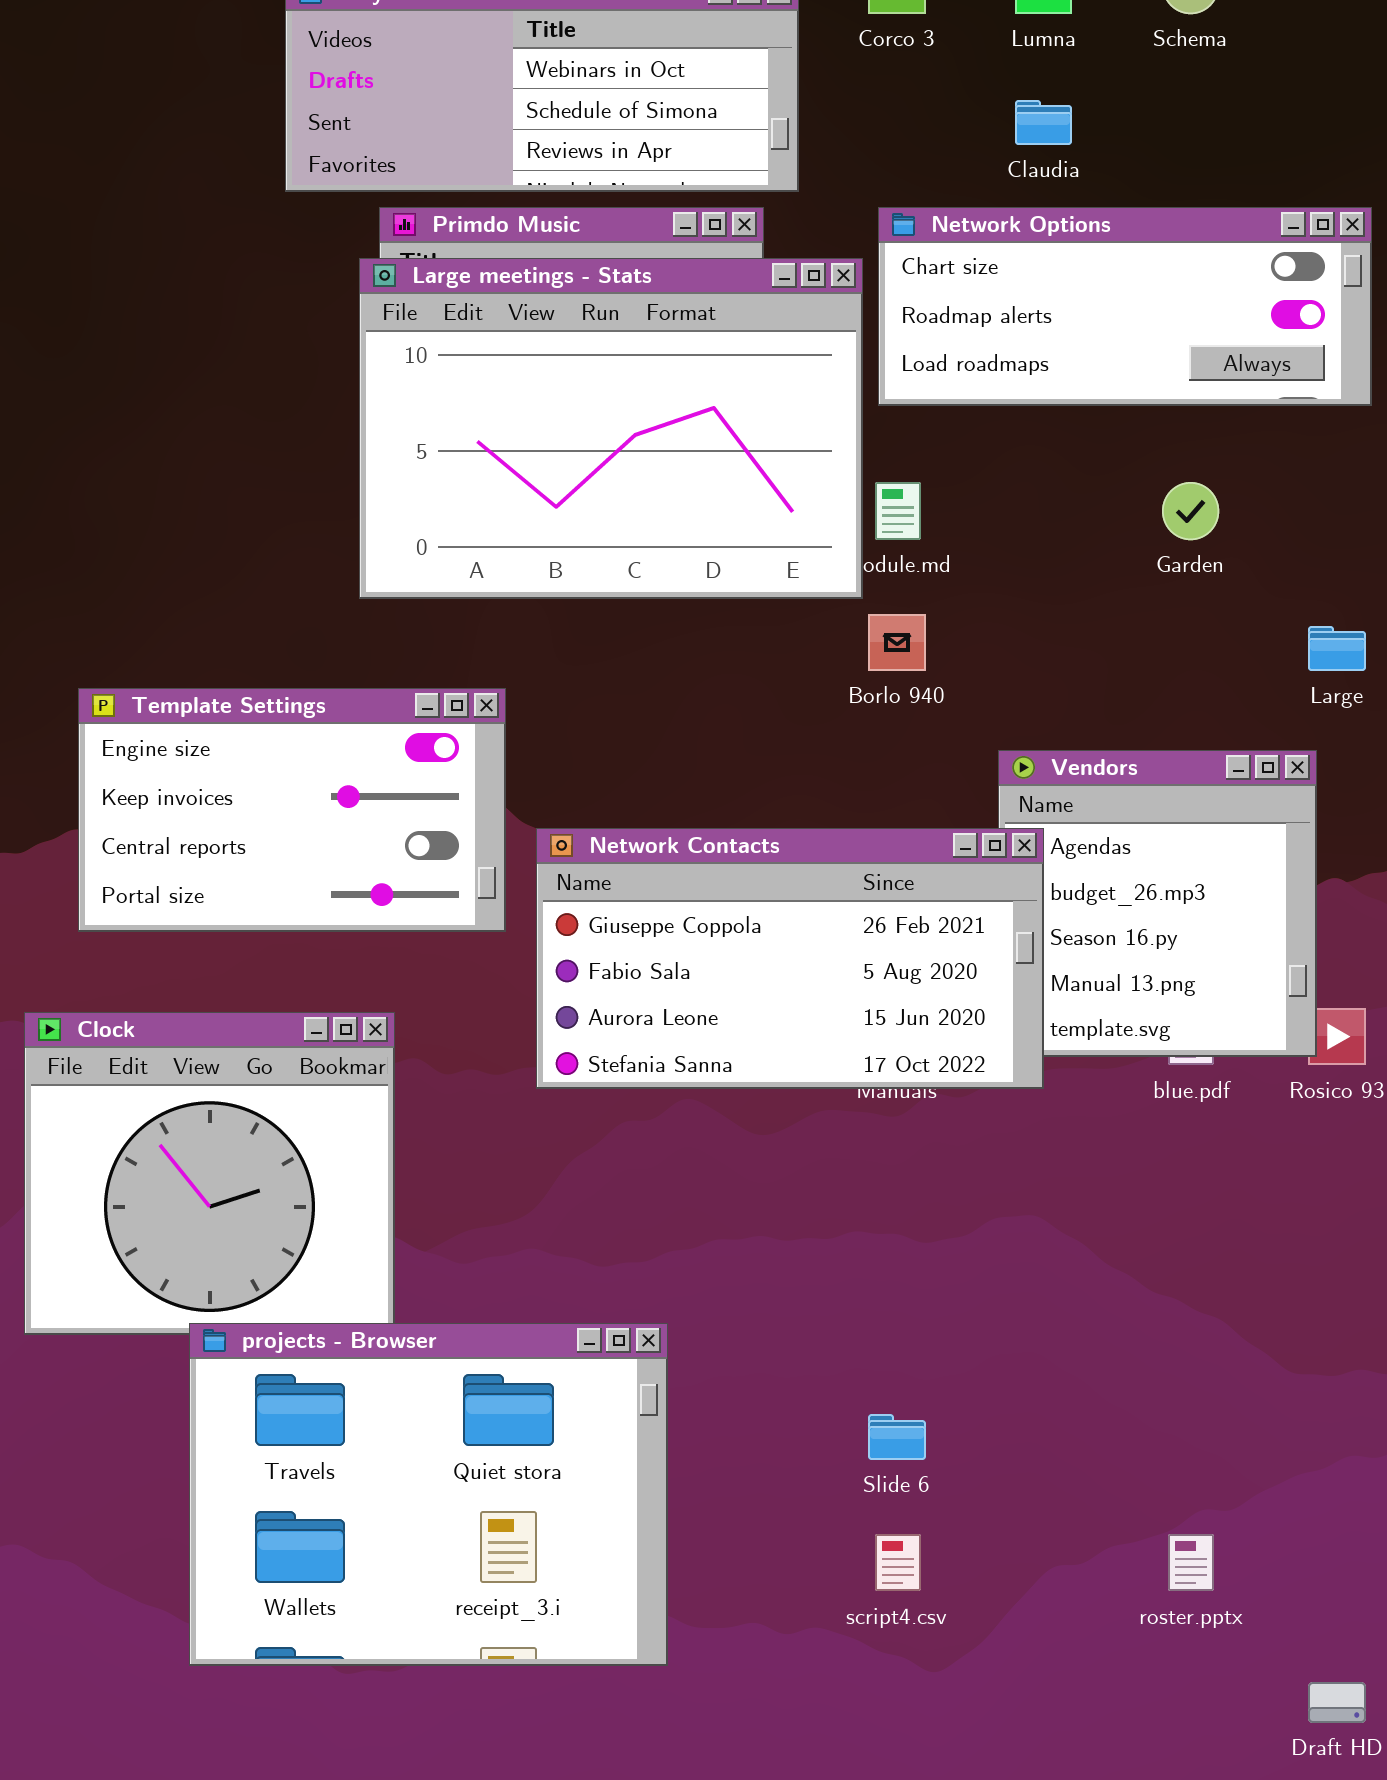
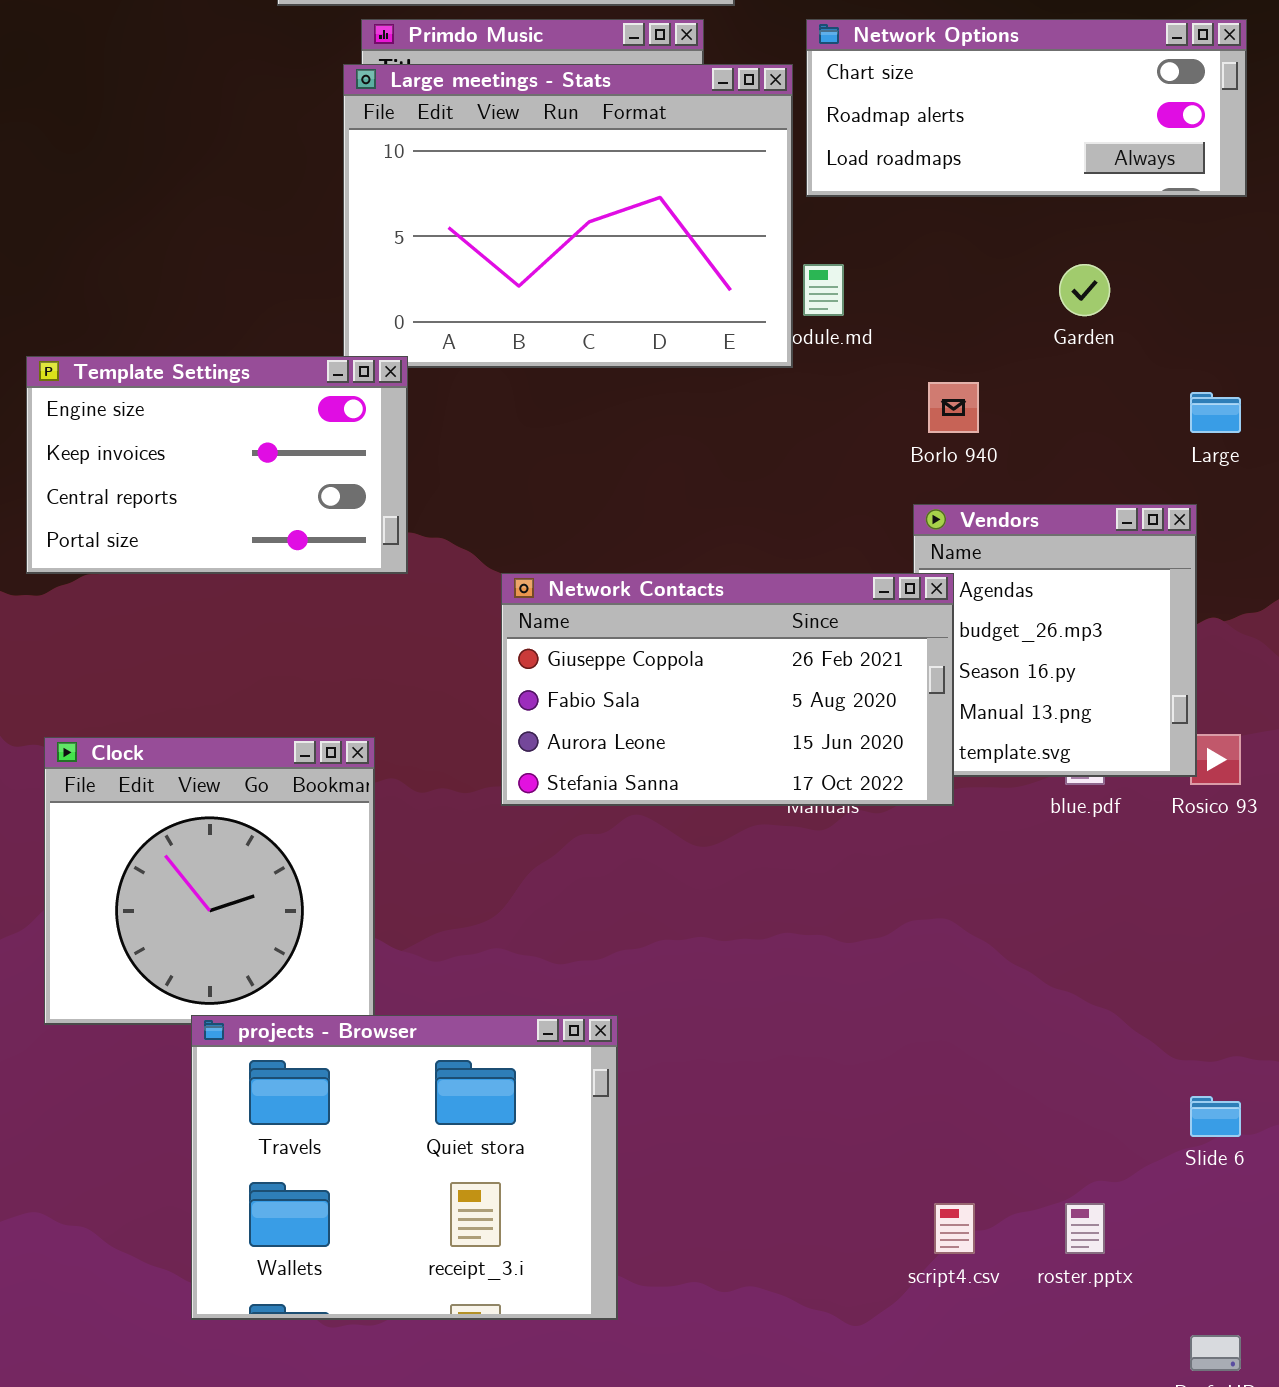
Borlo 940: [868,614,926,671] -> [928,382,979,433], moved
Template Settings: [78,688,506,932] -> [26,356,408,574], moved
Slide 6: [868,1414,926,1460] -> [1190,1096,1241,1137], moved
script4.csv: [875,1534,921,1591] -> [934,1203,975,1254], moved

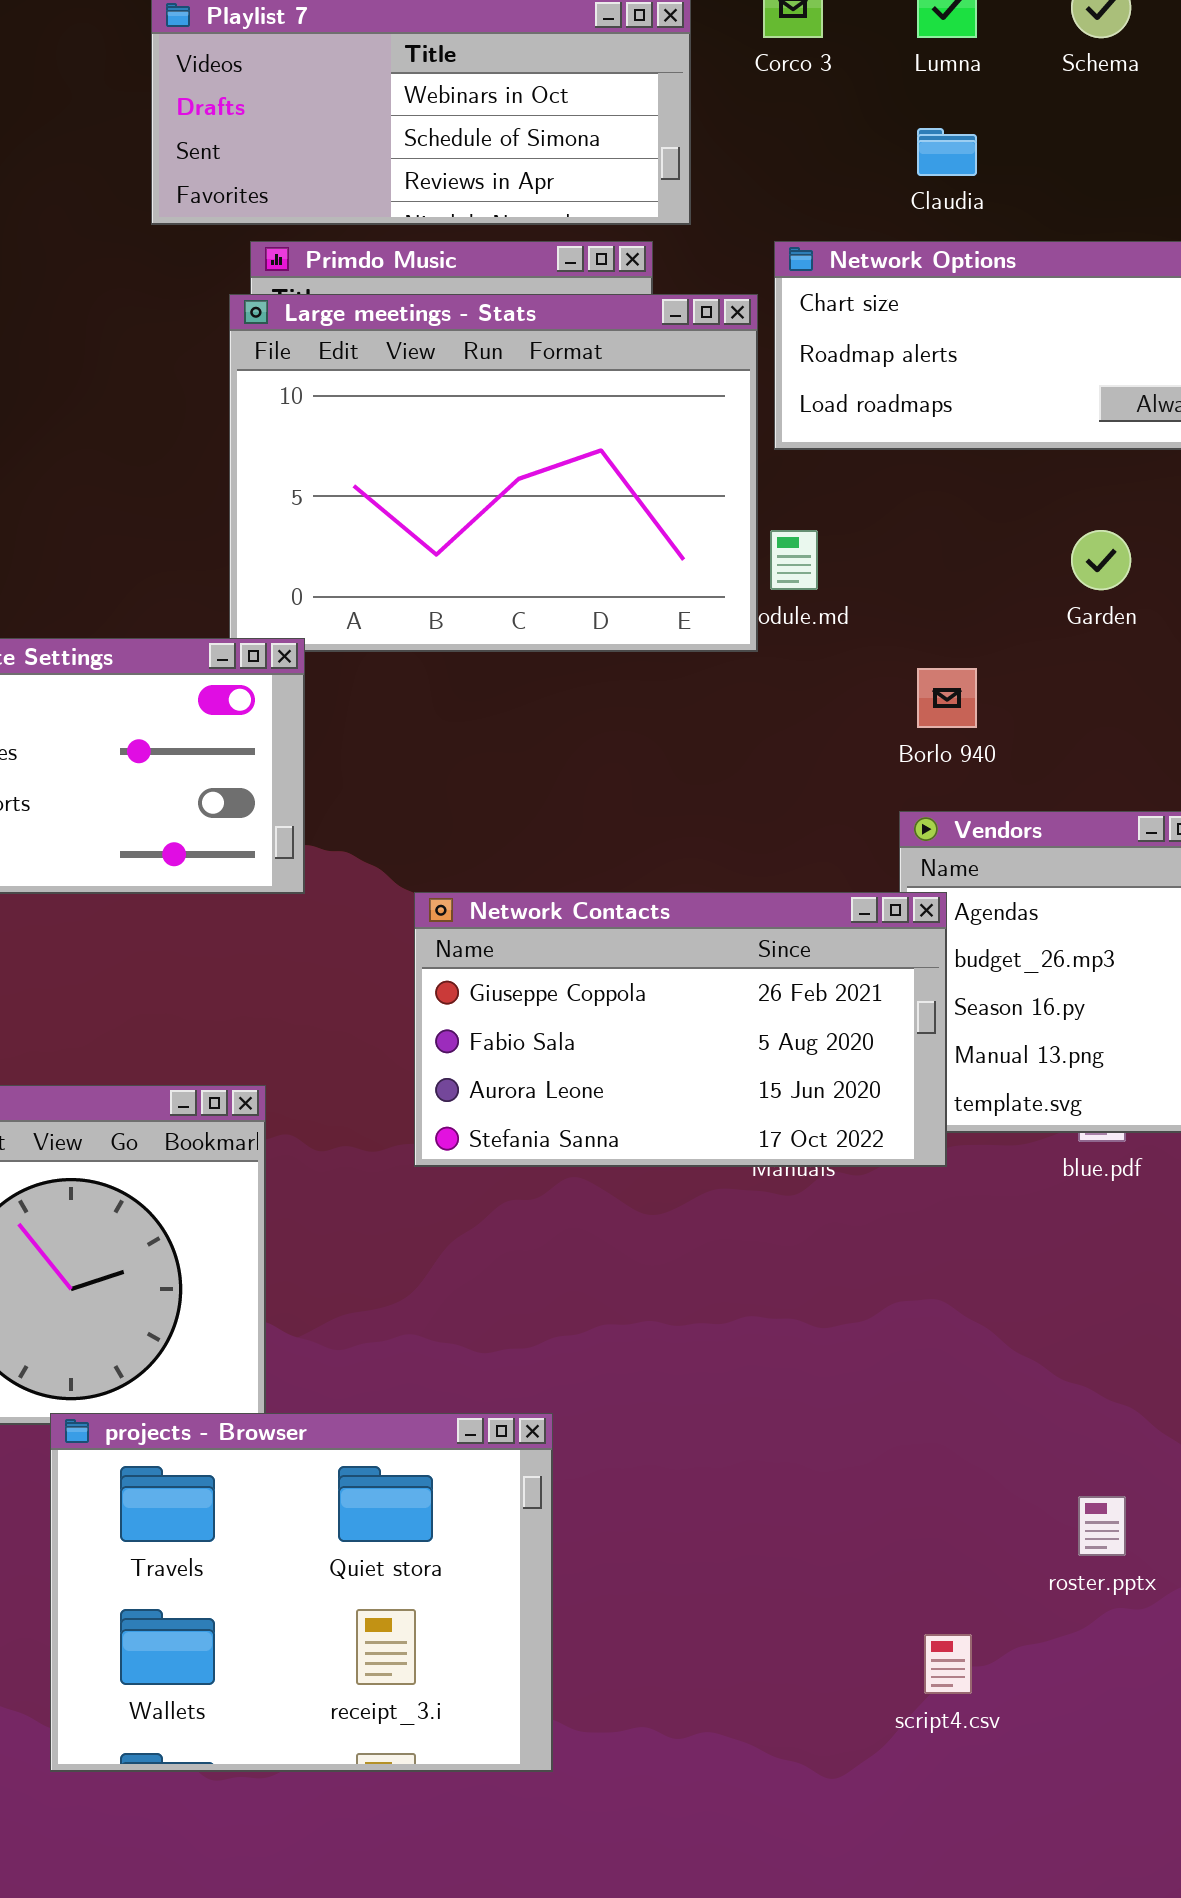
roster.pptx: [1065,1203,1105,1254] -> [1078,1496,1126,1556], moved

